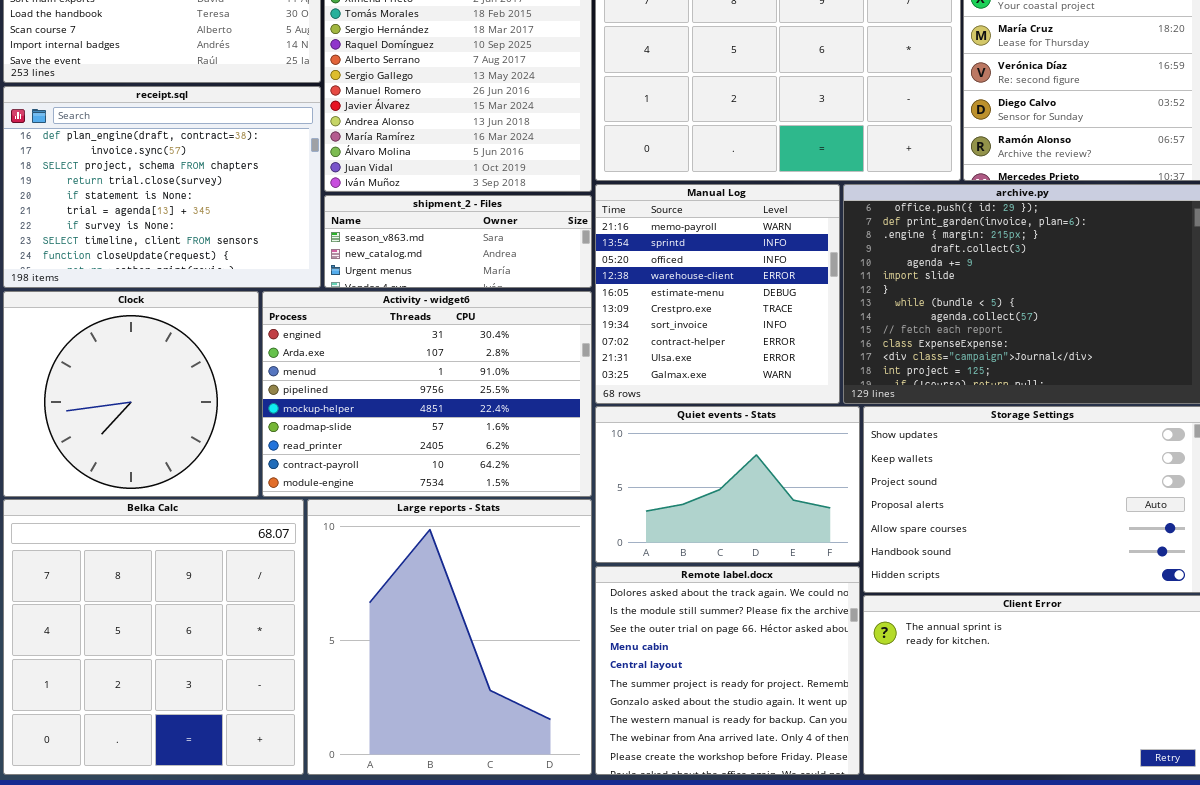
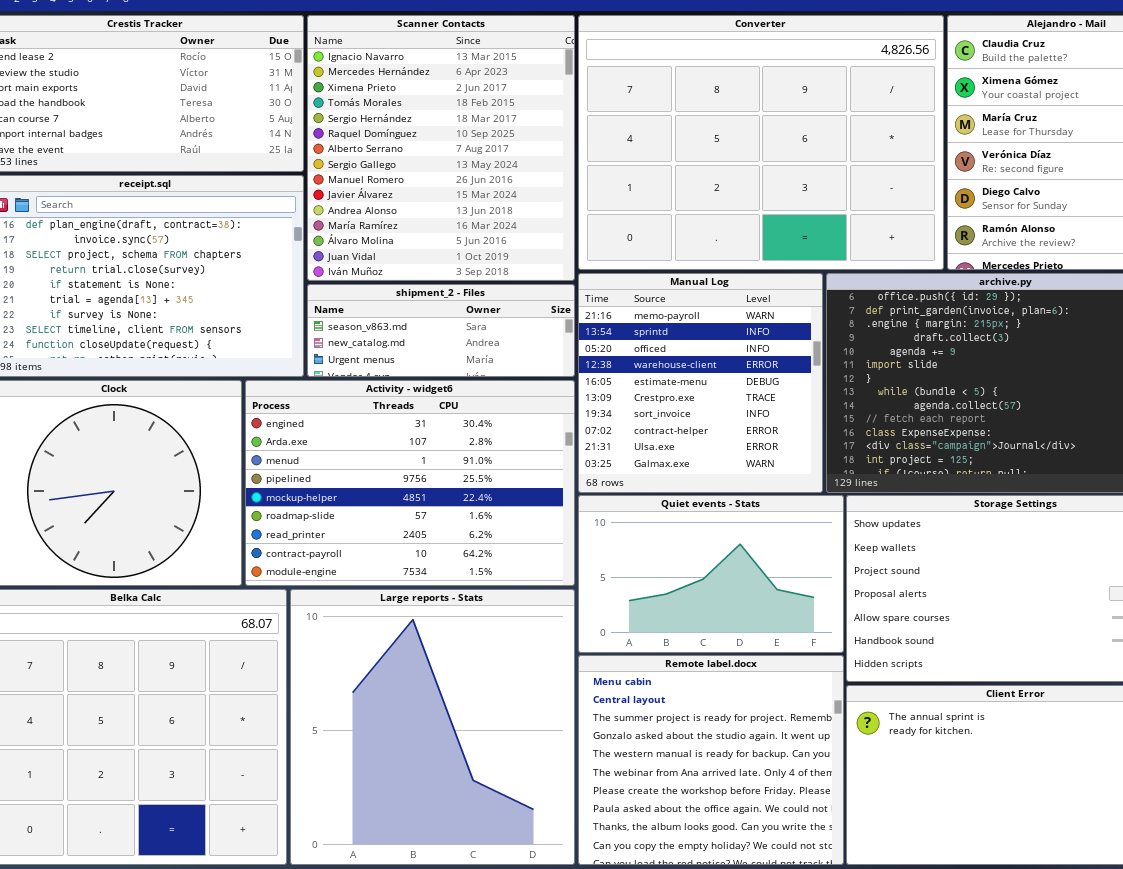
Remote label.docx: [595,566,860,775] -> [578,655,844,865], scrolled down 3 rows

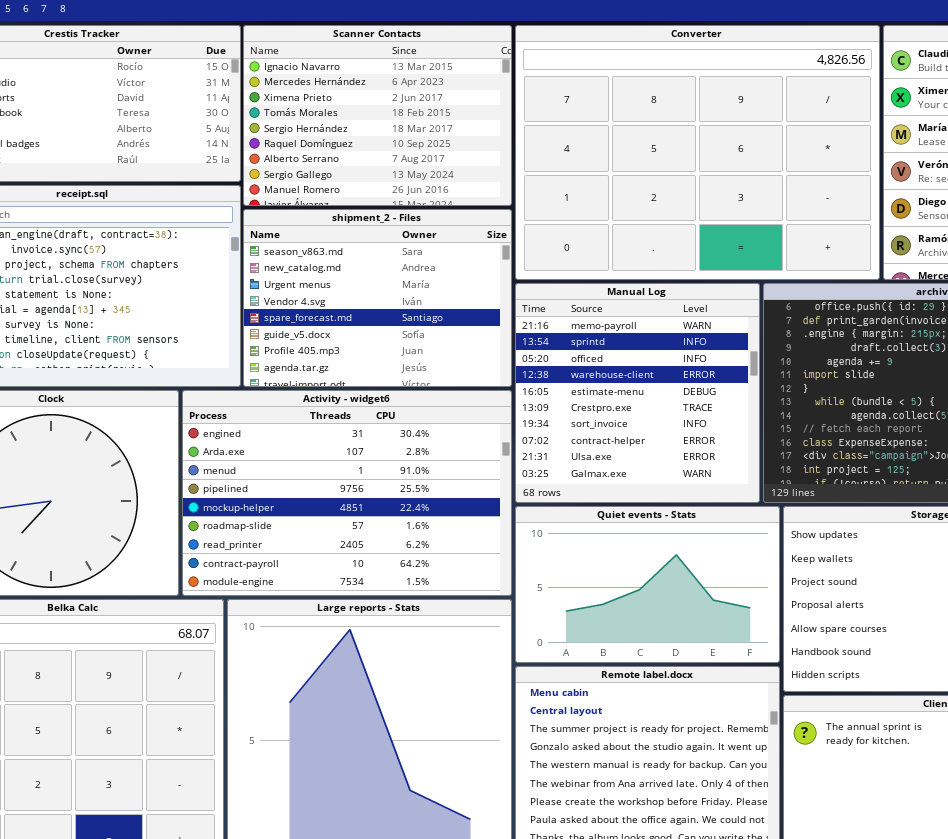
Scanner Contacts: [307,15,575,281] -> [243,25,512,206], resized
shipment_2 - Files: [307,284,575,377] -> [243,209,512,387], resized

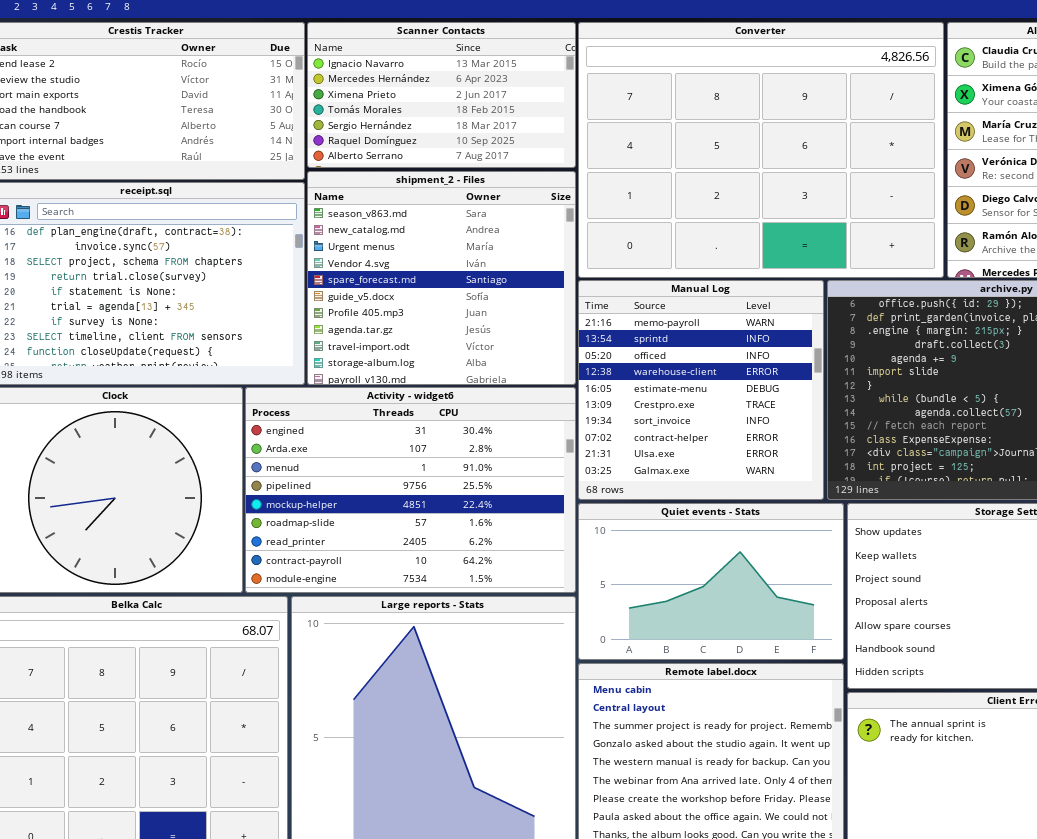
Scanner Contacts: [243,25,512,206] -> [307,22,576,168], resized
shipment_2 - Files: [243,209,512,387] -> [307,171,576,385], resized

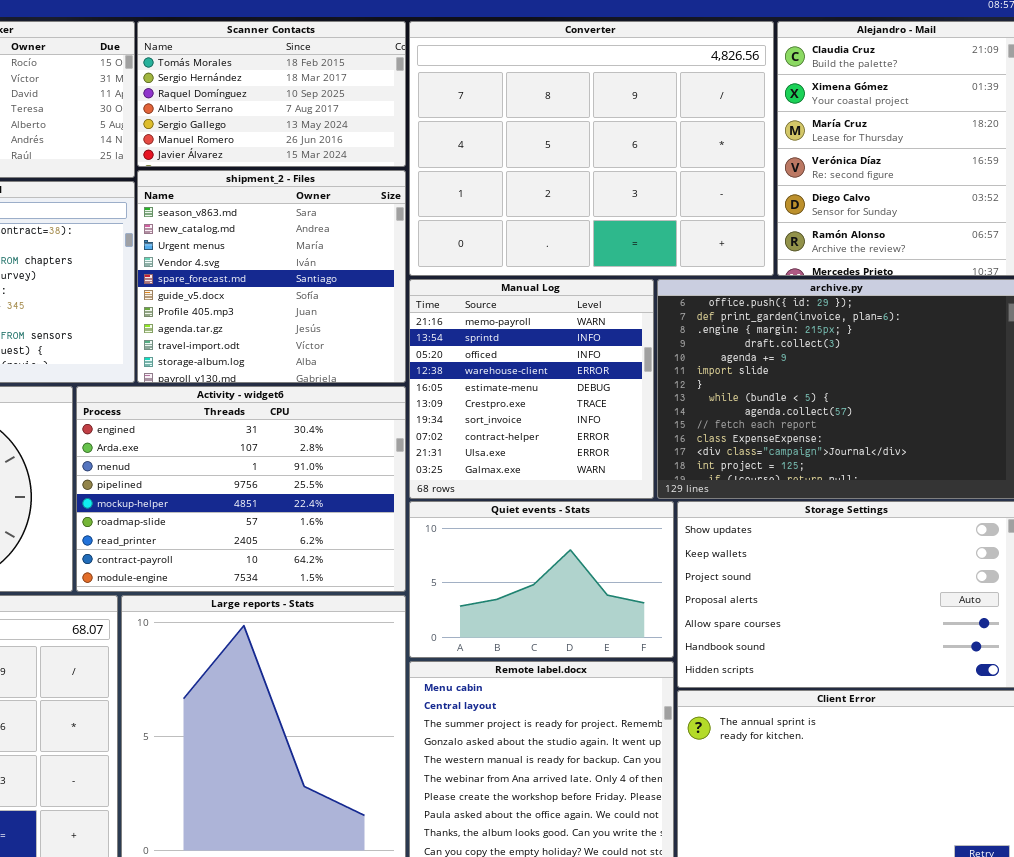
Scanner Contacts: [307,22,576,168] -> [137,21,406,167], scrolled down 3 rows

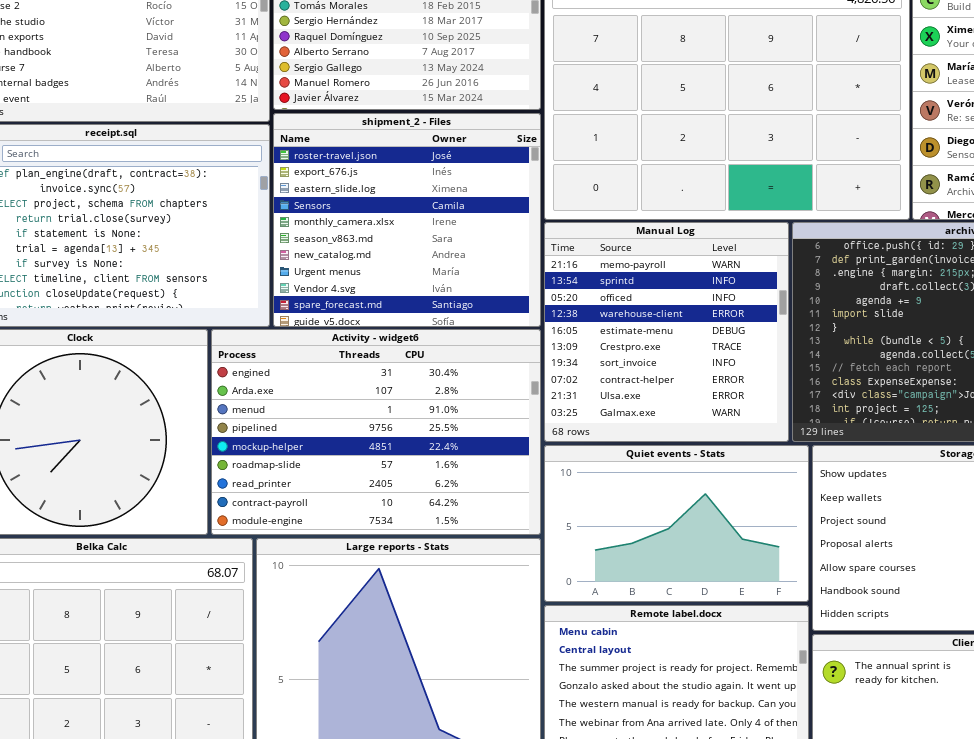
shipment_2 - Files: [137,170,406,383] -> [273,113,541,327], scrolled up 5 rows

